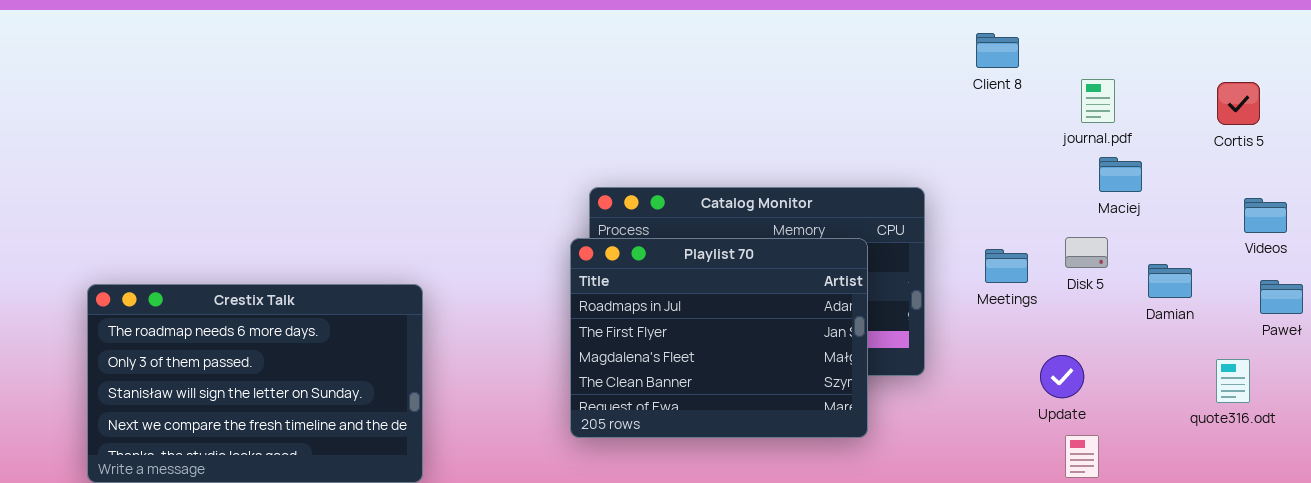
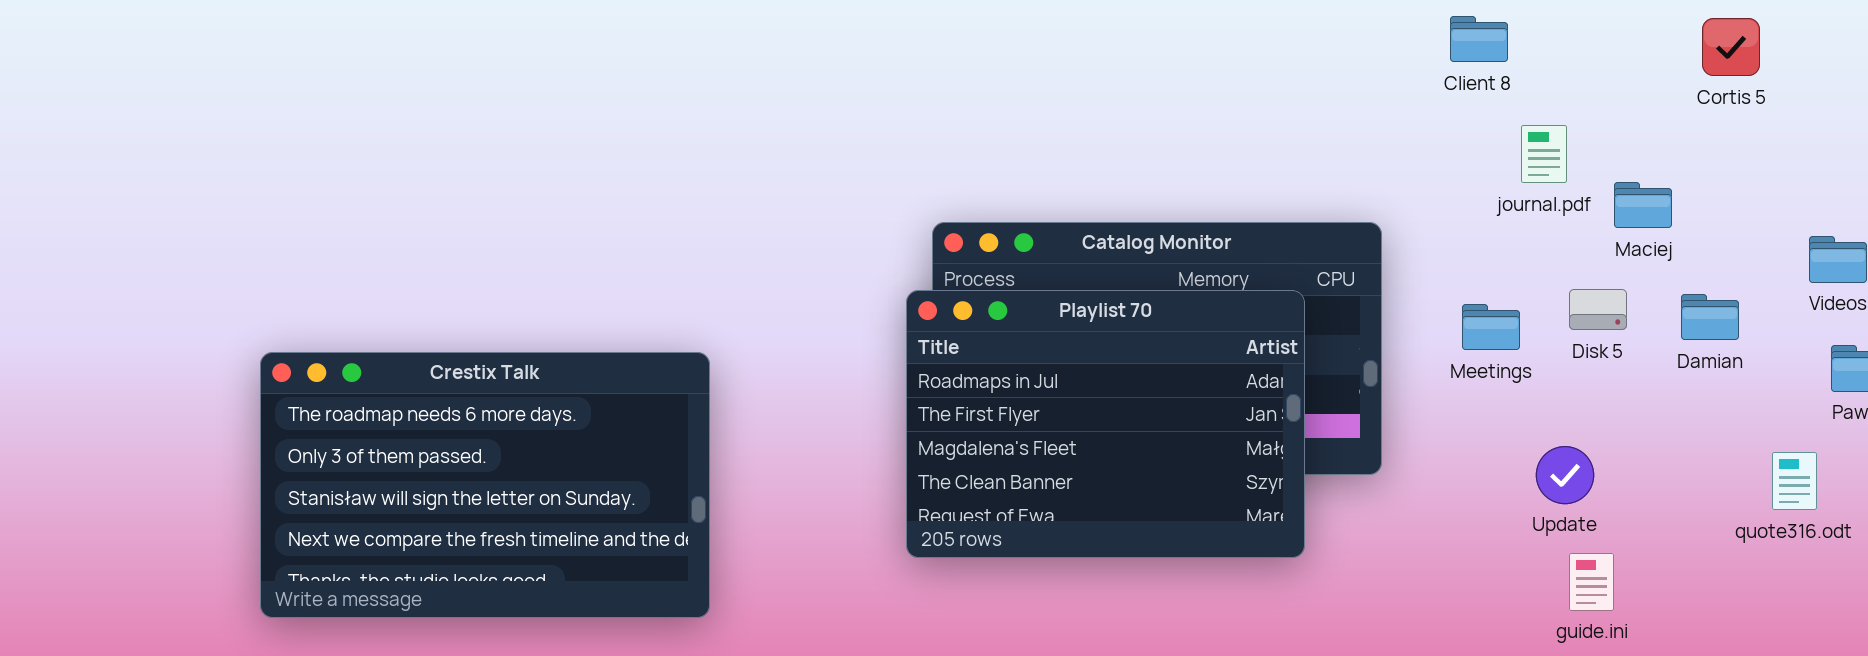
journal.pdf: [1081,79,1115,123] -> [1521,125,1567,183], moved
Cortis 5: [1217,82,1260,125] -> [1702,18,1760,76], moved
Damian: [1148,264,1192,298] -> [1681,294,1739,340], moved

